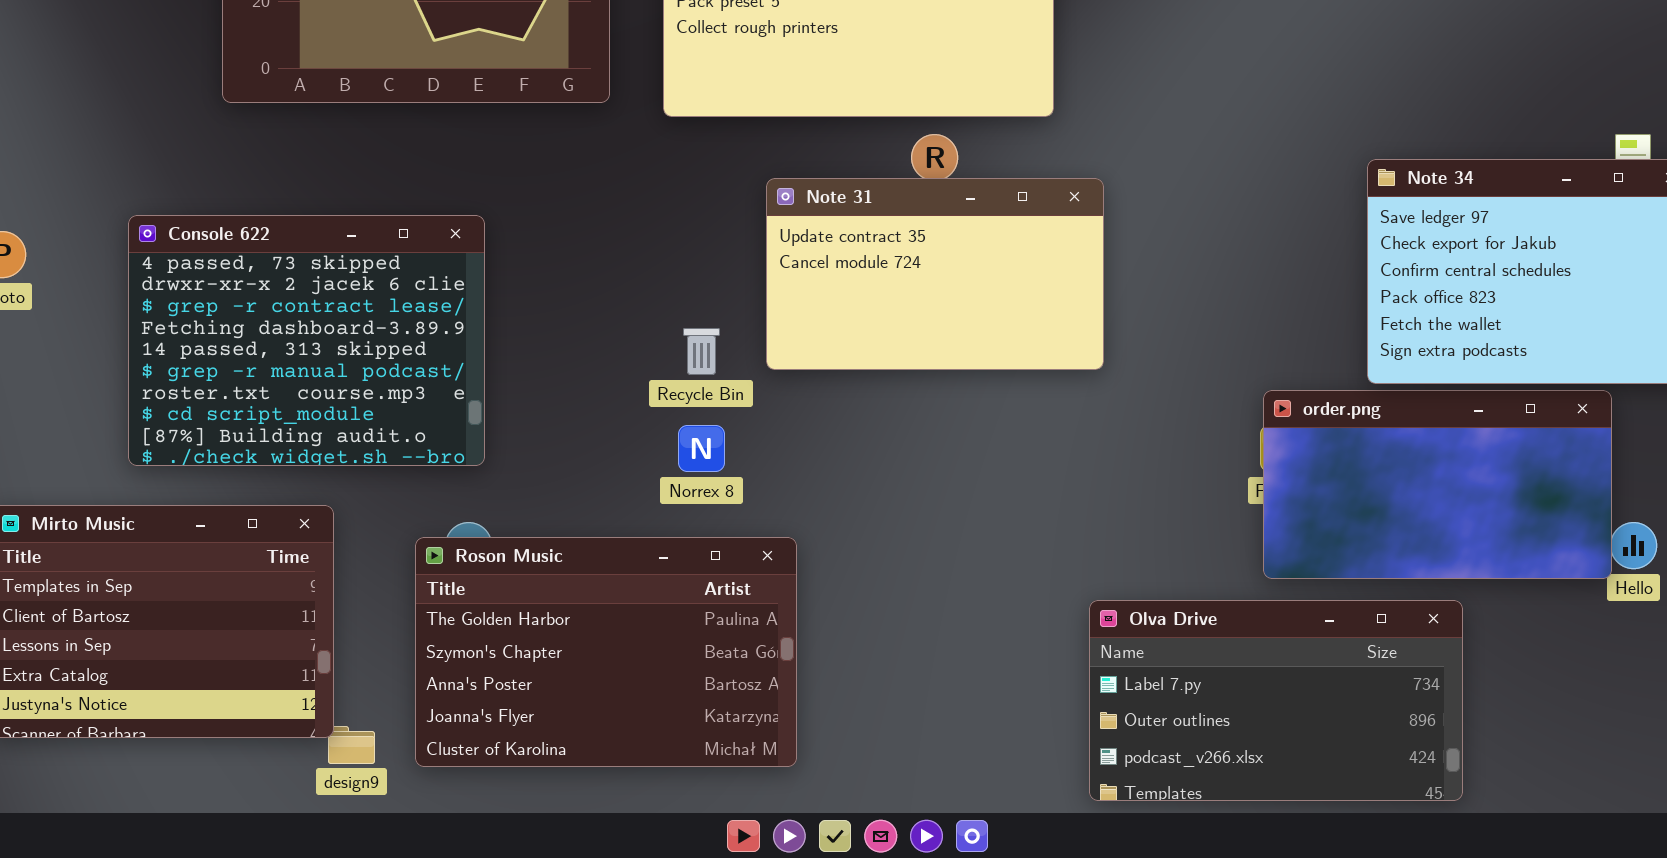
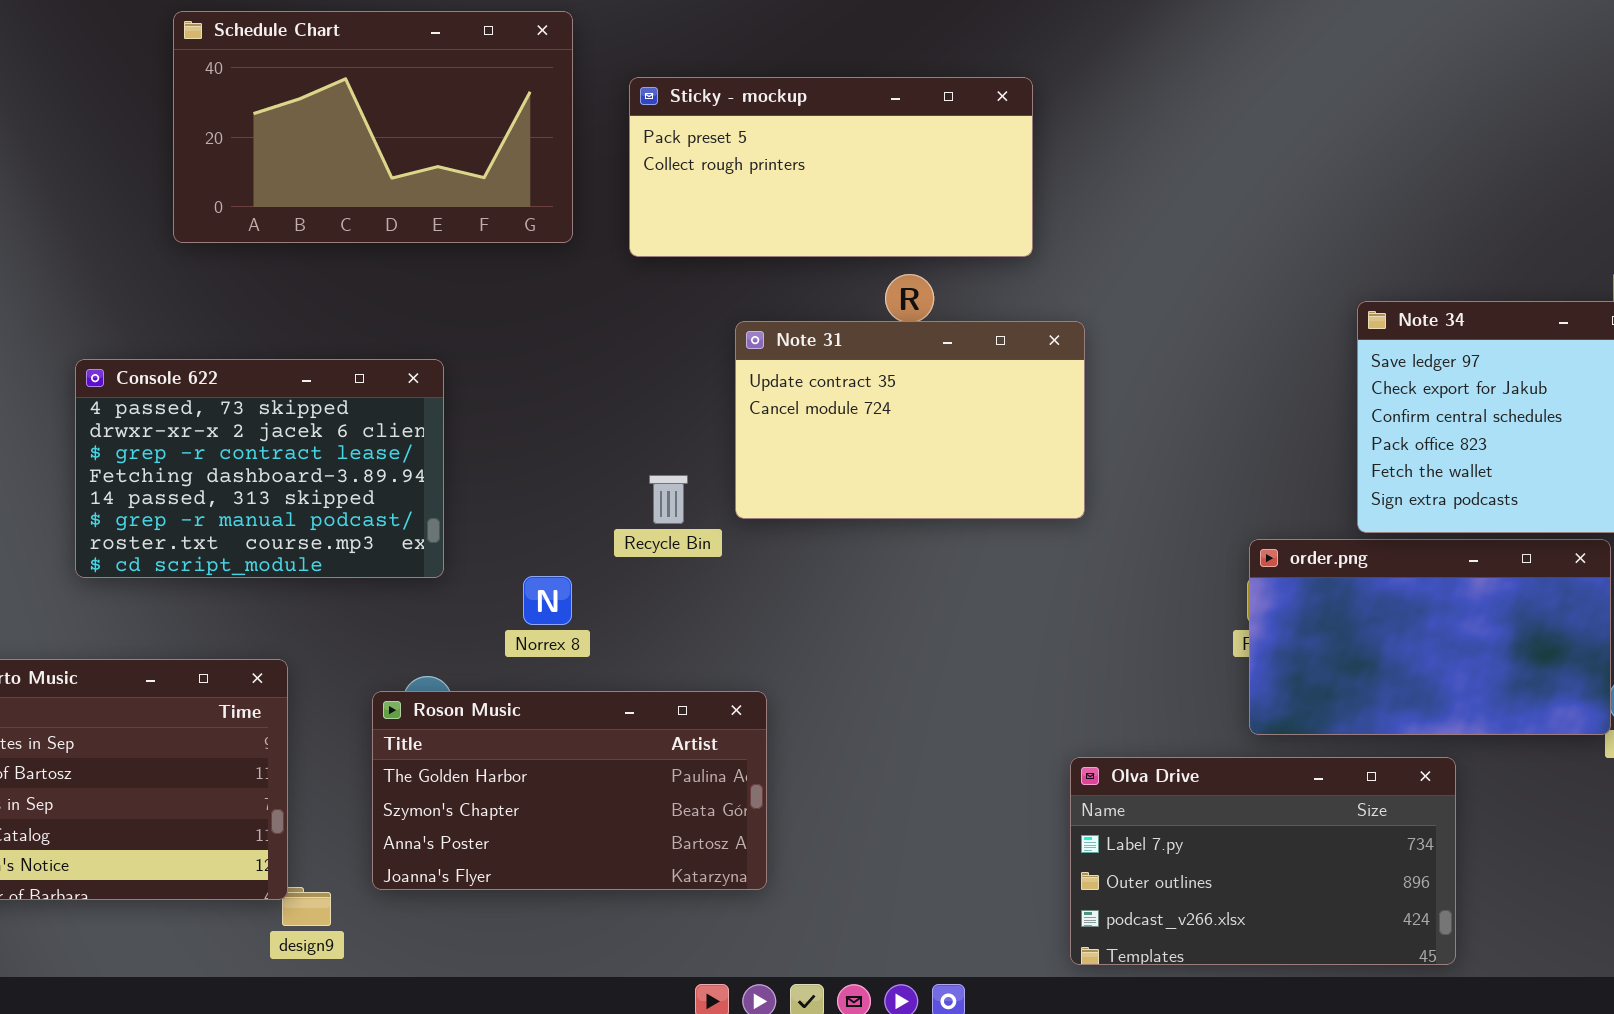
Console 622: [128,215,485,466] -> [75,359,444,578], resized
Norrex 8: [678,425,725,472] -> [523,576,572,625], moved
Roson Music: [415,537,797,767] -> [372,691,767,890], resized

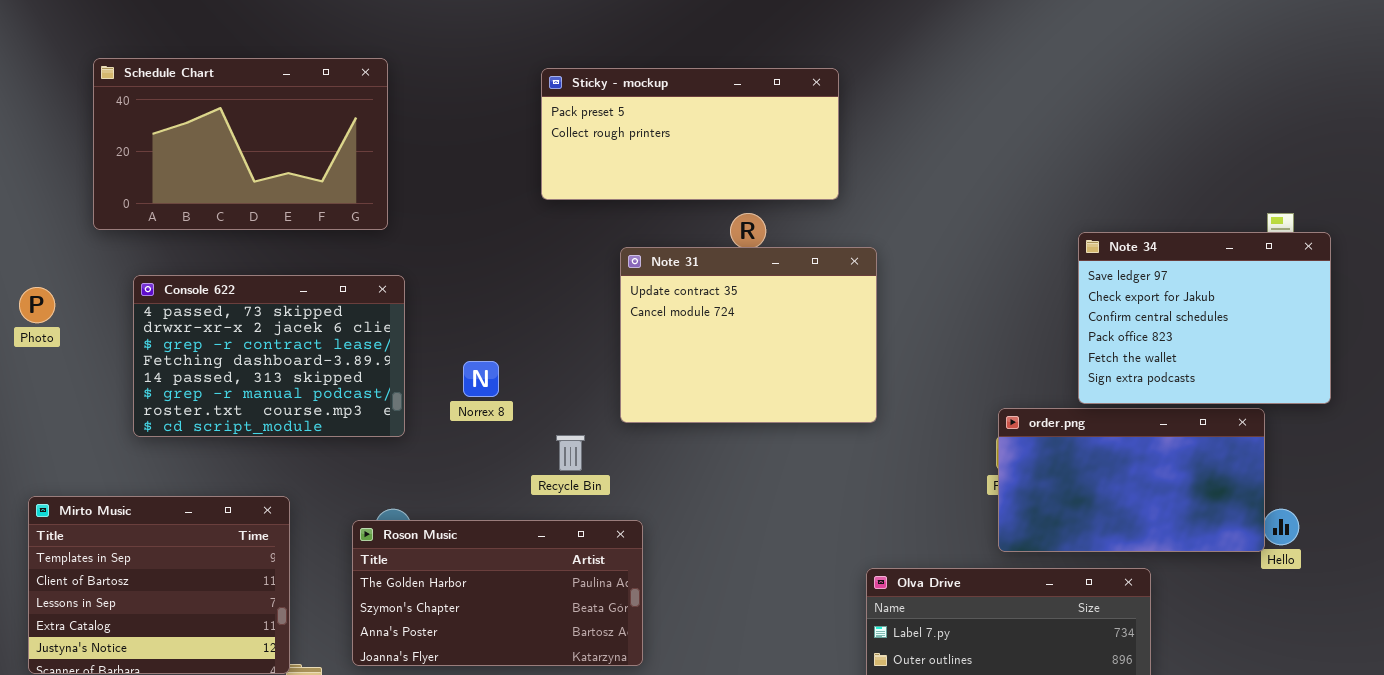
Schedule Chart: [173,11,573,243] -> [93,58,388,230], moved
Note 31: [735,321,1085,519] -> [620,247,877,423], resized
Recycle Bin: [649,475,688,524] -> [556,435,585,471], moved
Norrex 8: [523,576,572,625] -> [463,361,499,397], moved

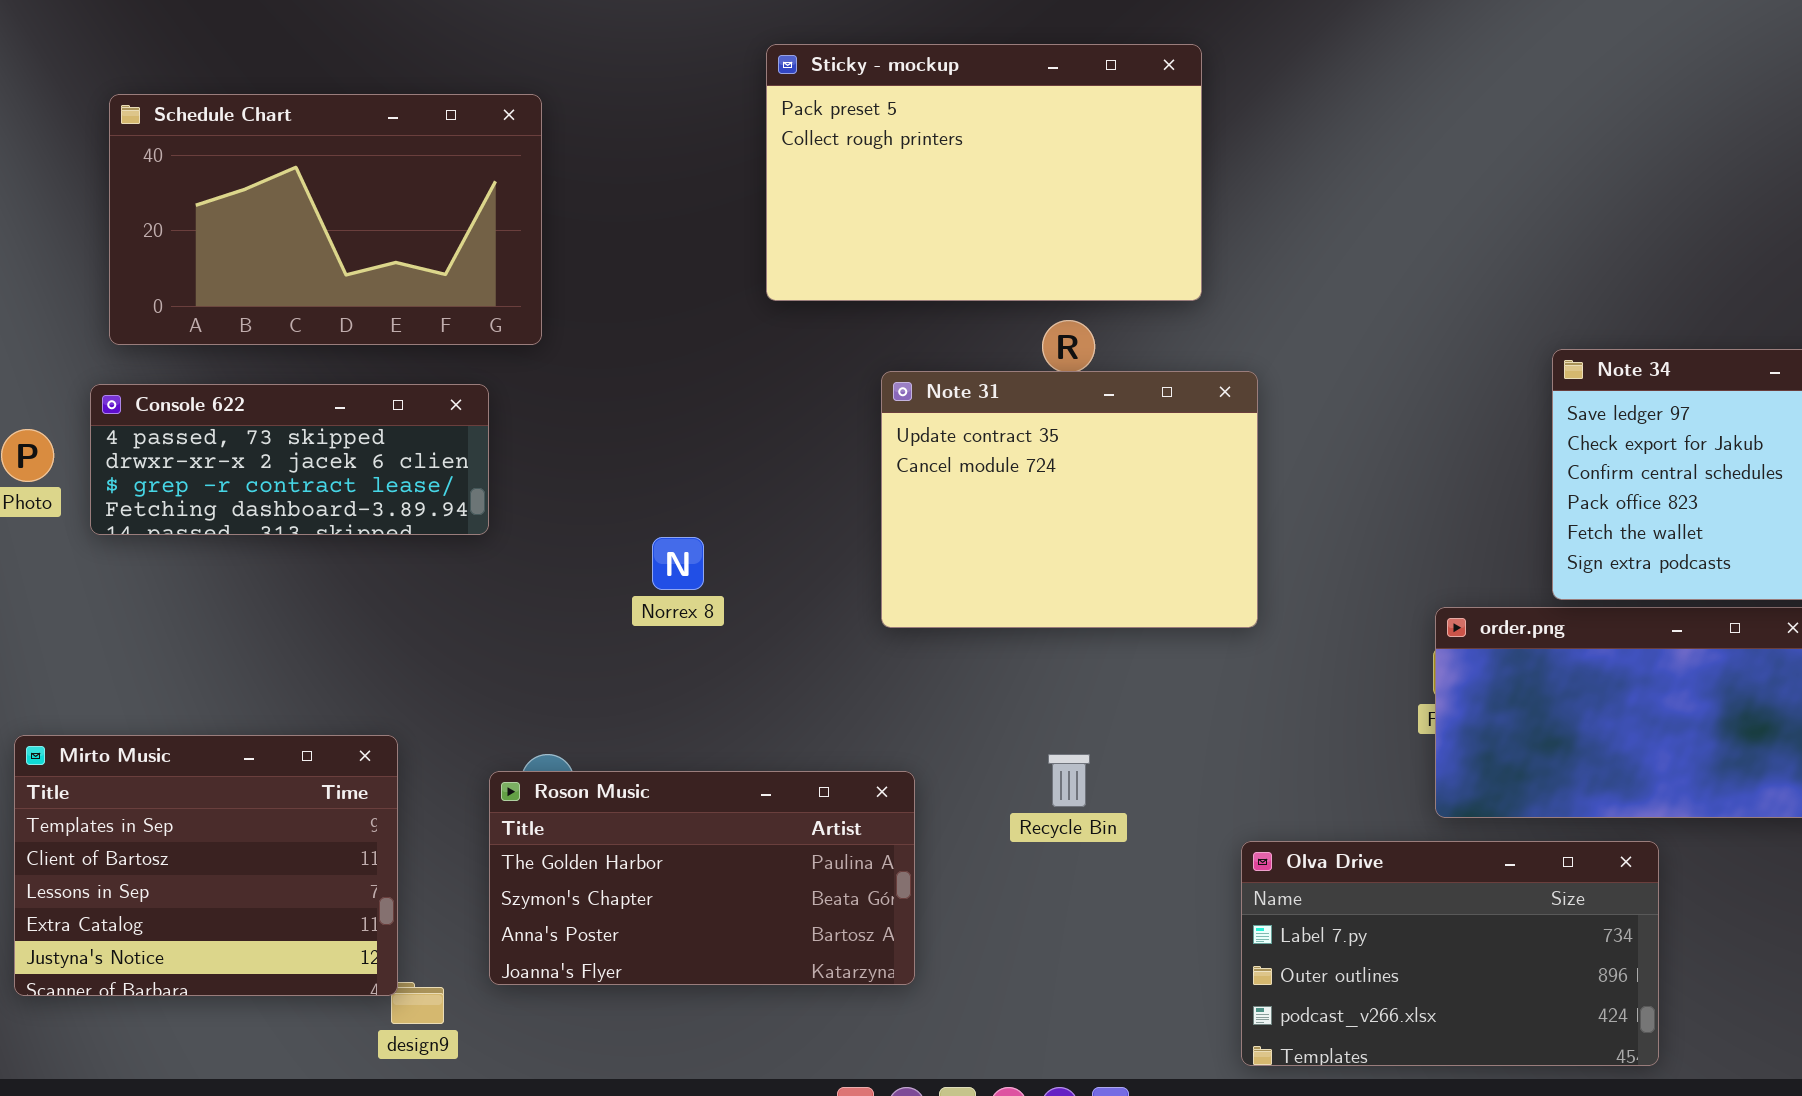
Sticky - mockup: [541,68,839,200] -> [766,44,1202,301], resized
Console 622: [133,275,405,437] -> [90,384,489,535], moved, resized
Recycle Bin: [556,435,585,471] -> [1048,754,1090,807], moved

